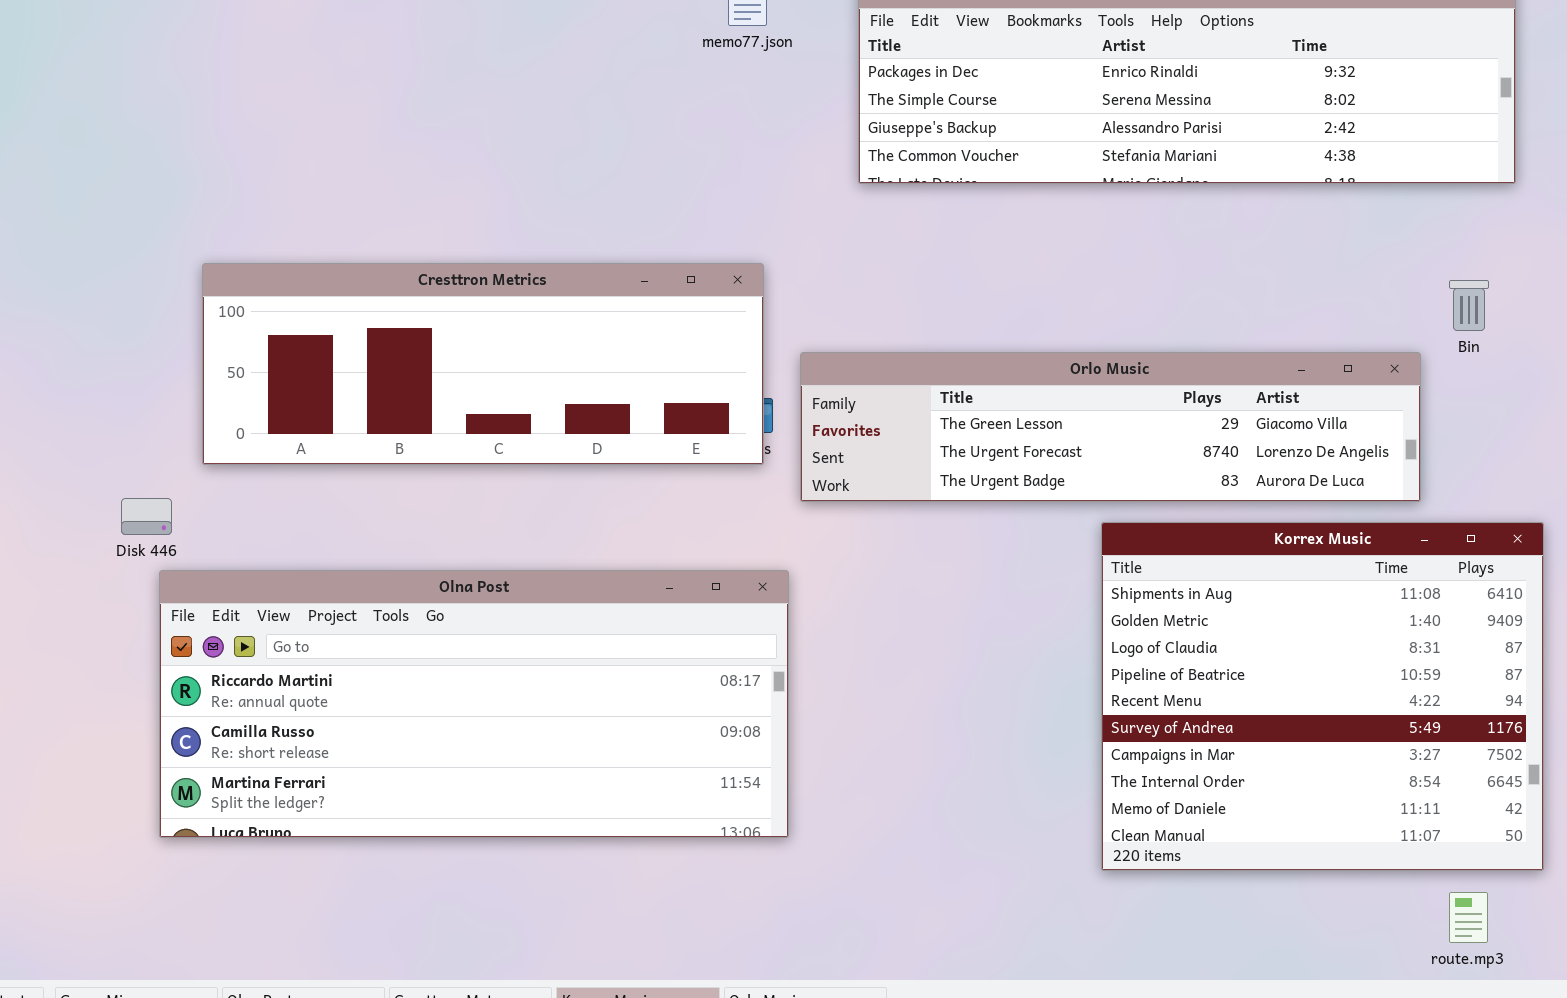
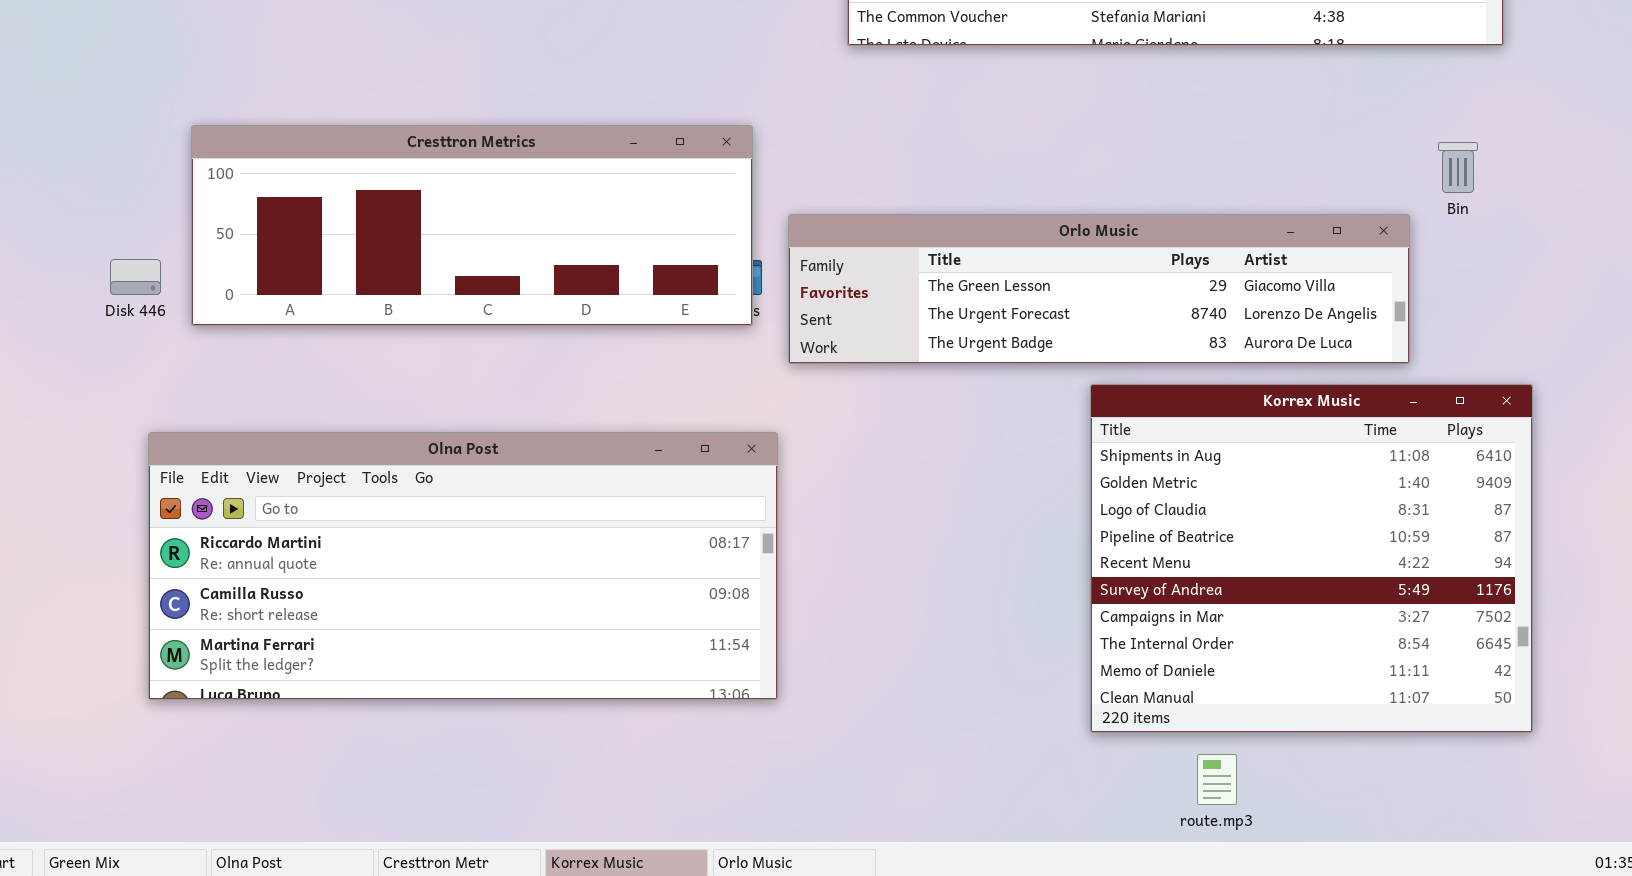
Disk 446: [121,498,172,535] -> [110,259,161,295], moved
route.mp3: [1449,892,1488,943] -> [1197,754,1237,805], moved

